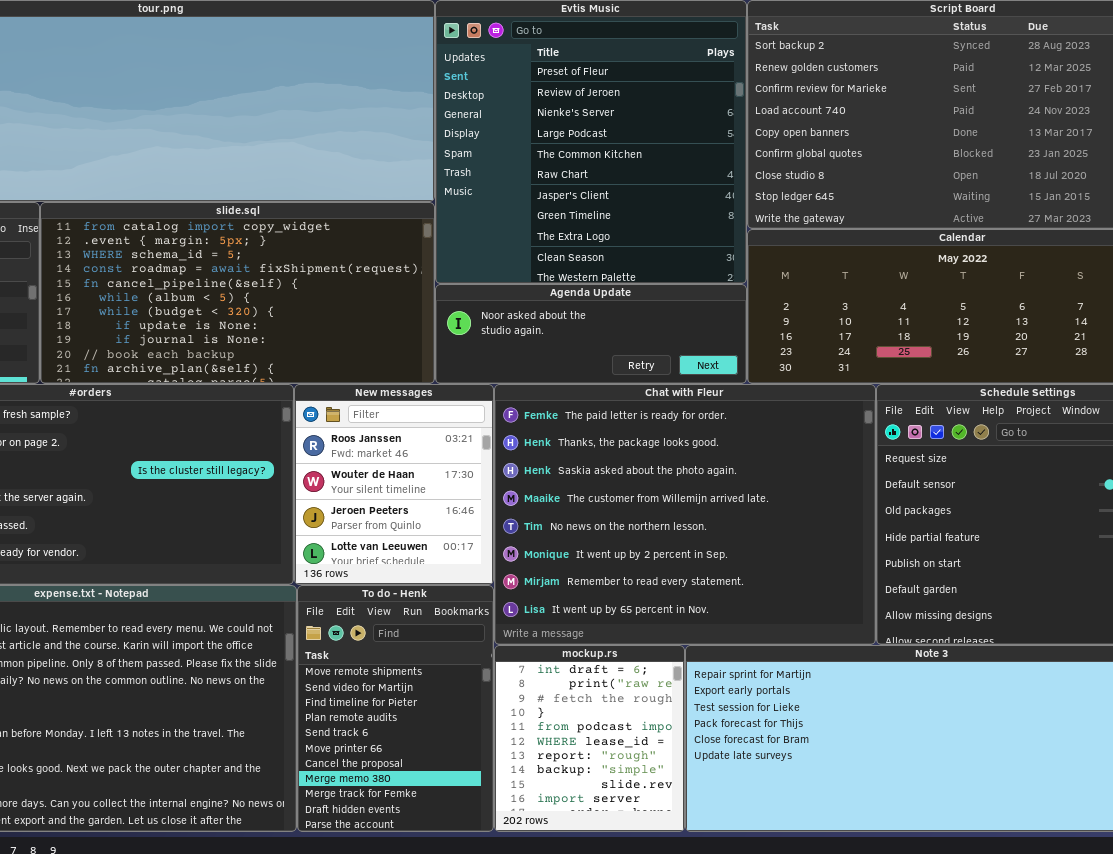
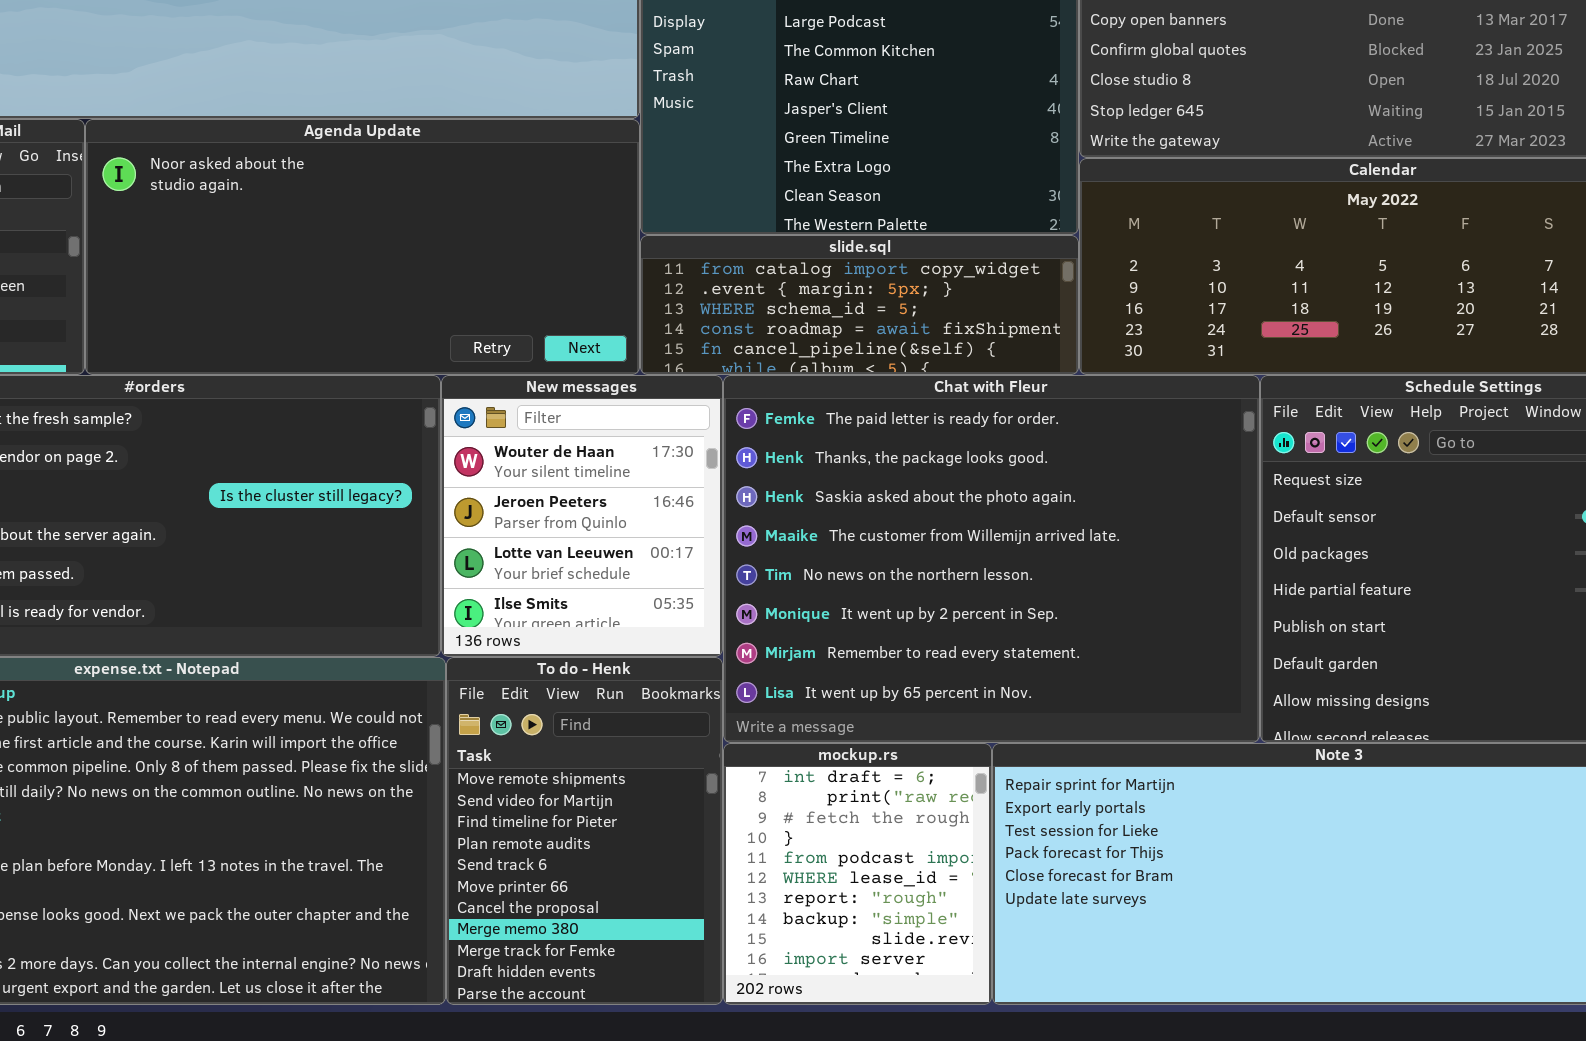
slide.sql: [40,202,435,384] -> [640,235,1079,375], moved, resized
Agenda Update: [435,284,747,384] -> [85,119,640,375], moved, resized
New messages: [294,384,494,585] -> [441,375,723,657], scrolled down 1 row

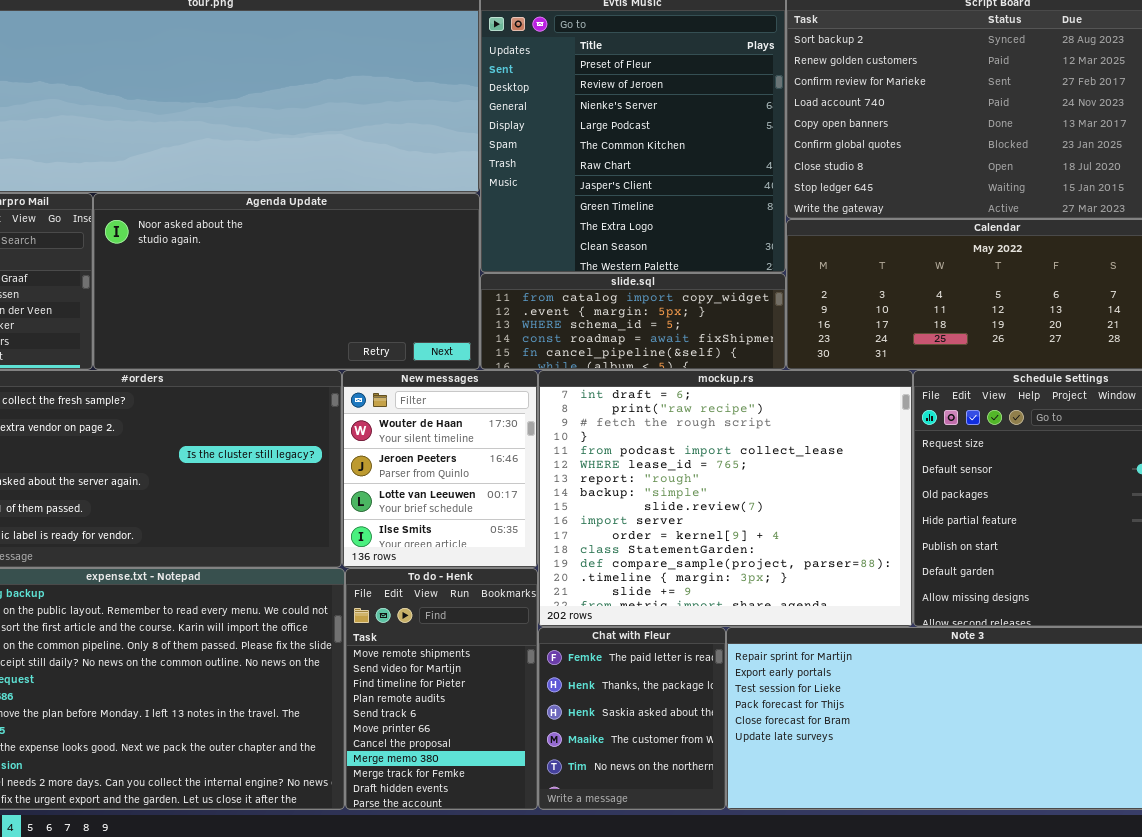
Chat with Fleur: [723,375,1260,743] -> [538,627,726,810], moved, resized
mockup.rs: [723,743,992,1005] -> [538,370,913,627], moved, resized

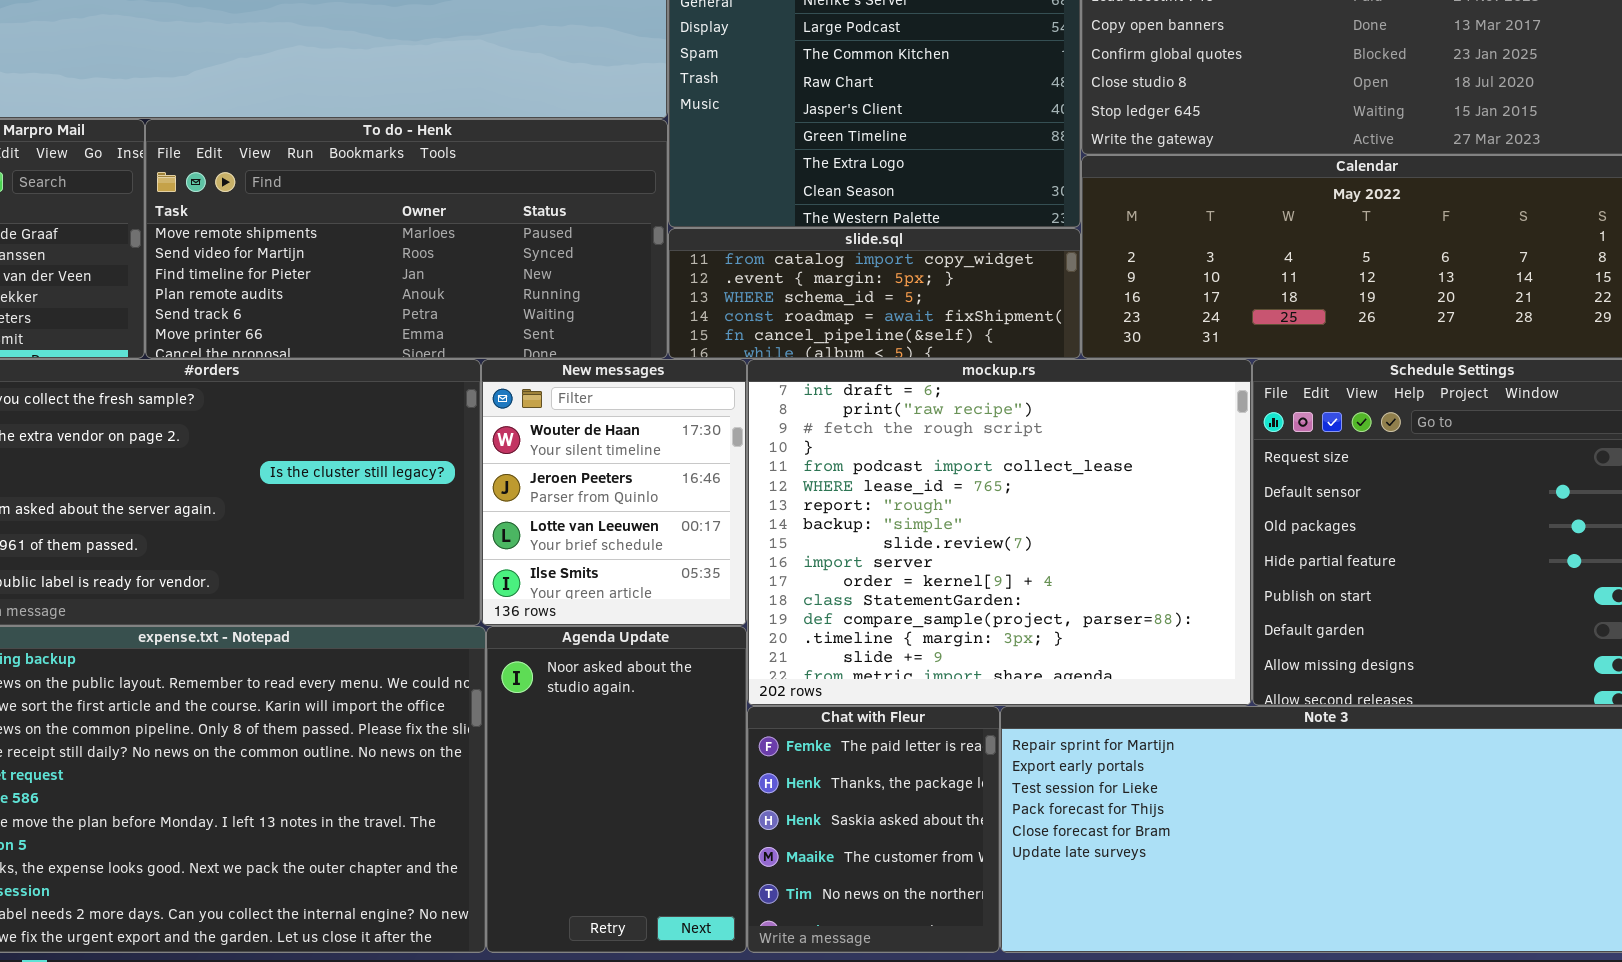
Agenda Update: [93,193,480,370] -> [486,626,747,953], moved, resized
To do - Henk: [345,568,538,810] -> [145,119,668,359], moved, resized

